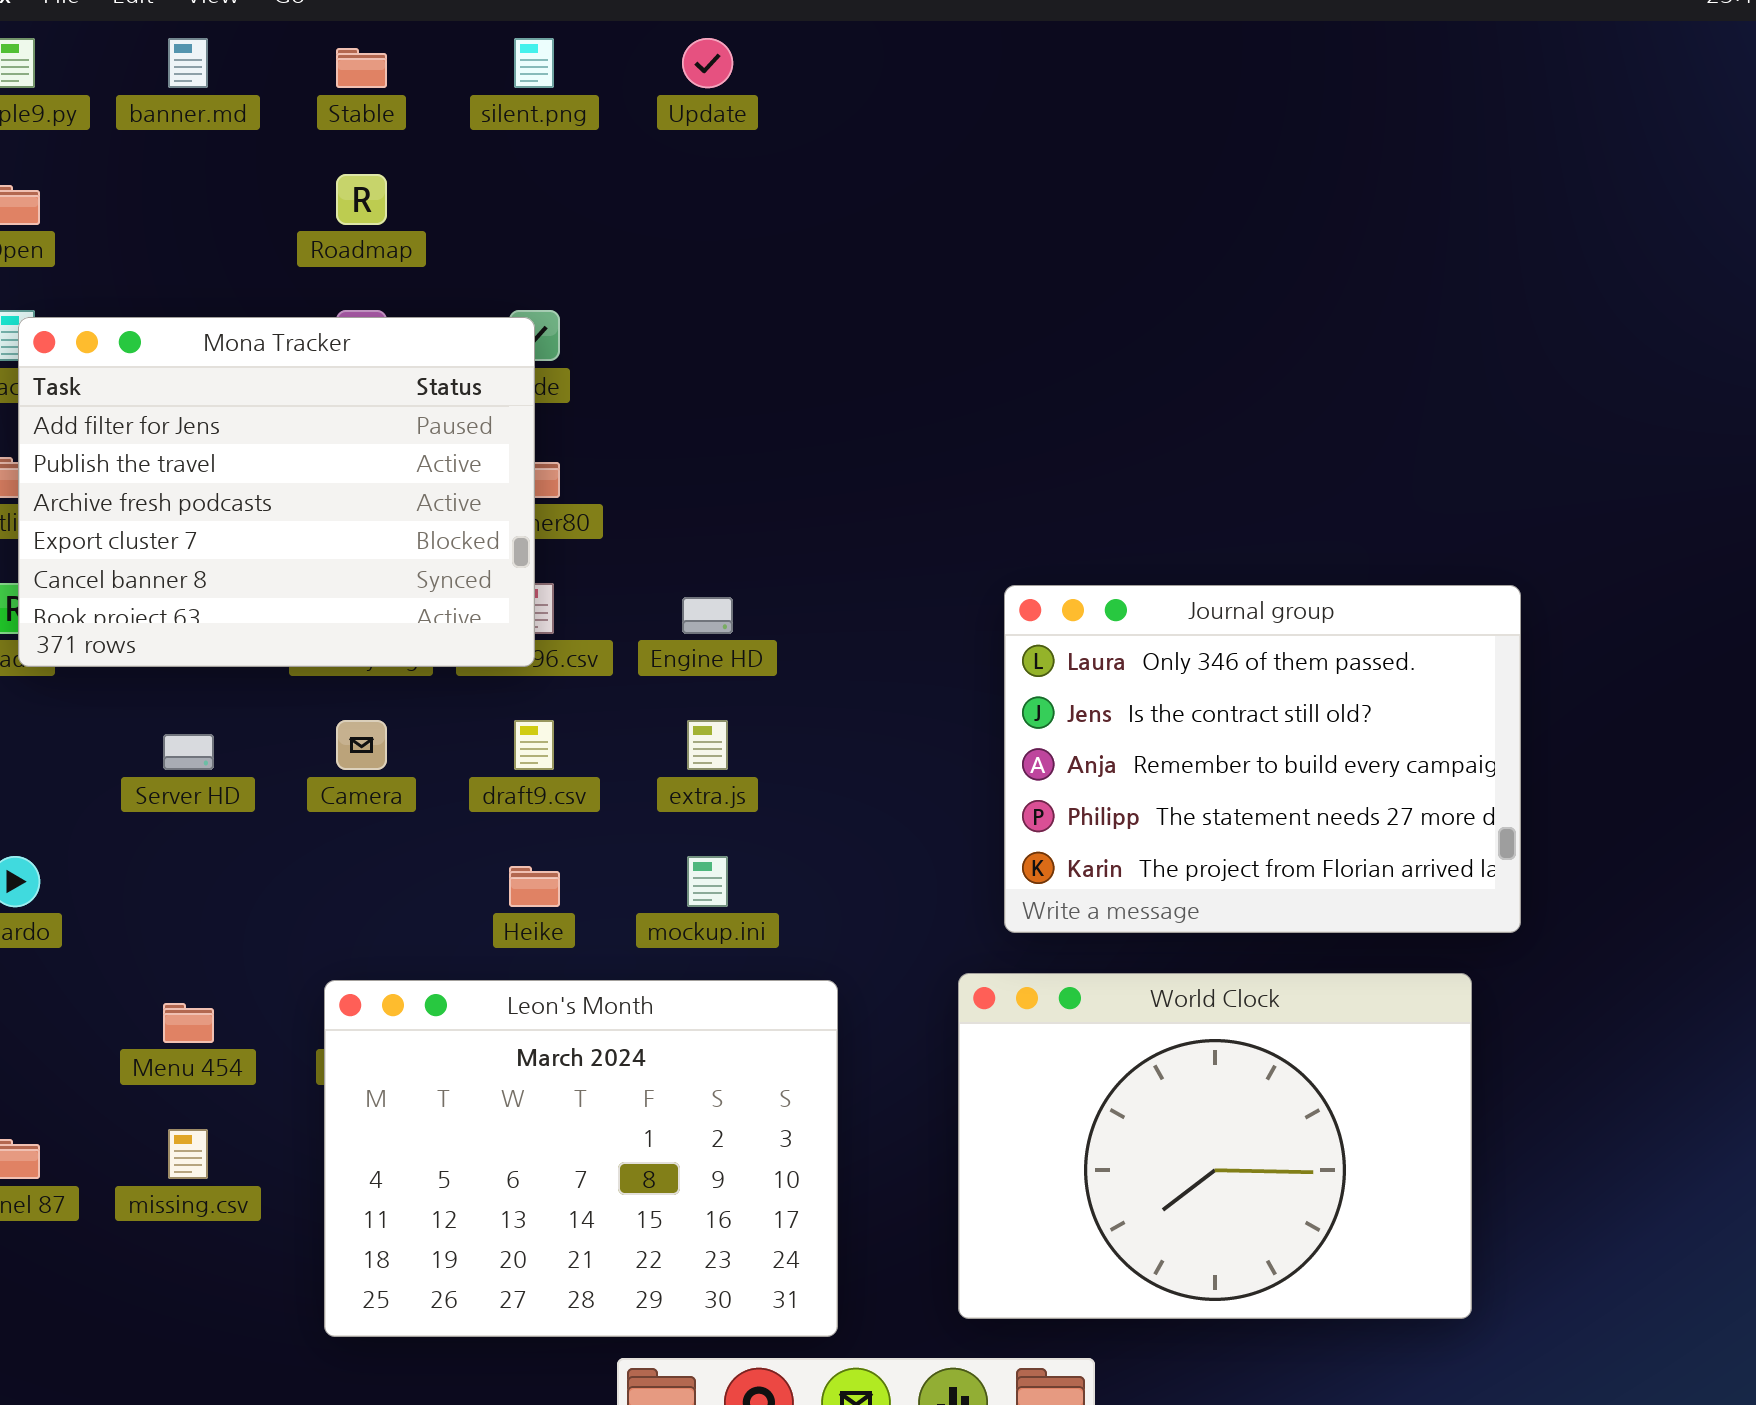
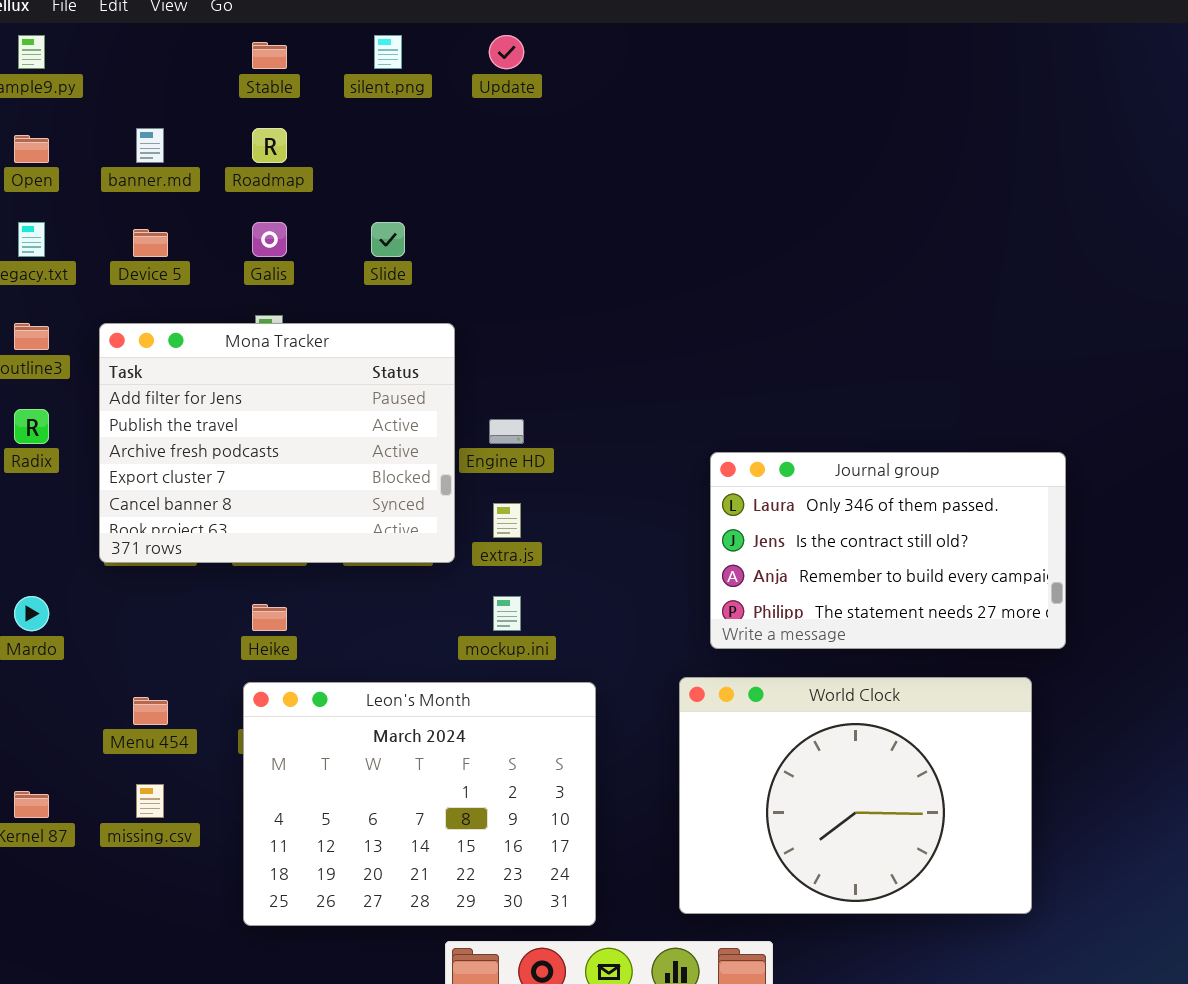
banner.md: [168,38,208,88] -> [136,128,164,163], moved
Mona Tracker: [18,317,535,667] -> [99,323,455,563], moved
Journal group: [1004,585,1521,933] -> [710,452,1066,649], resized
Heike: [509,866,560,907] -> [252,604,287,631], moved

